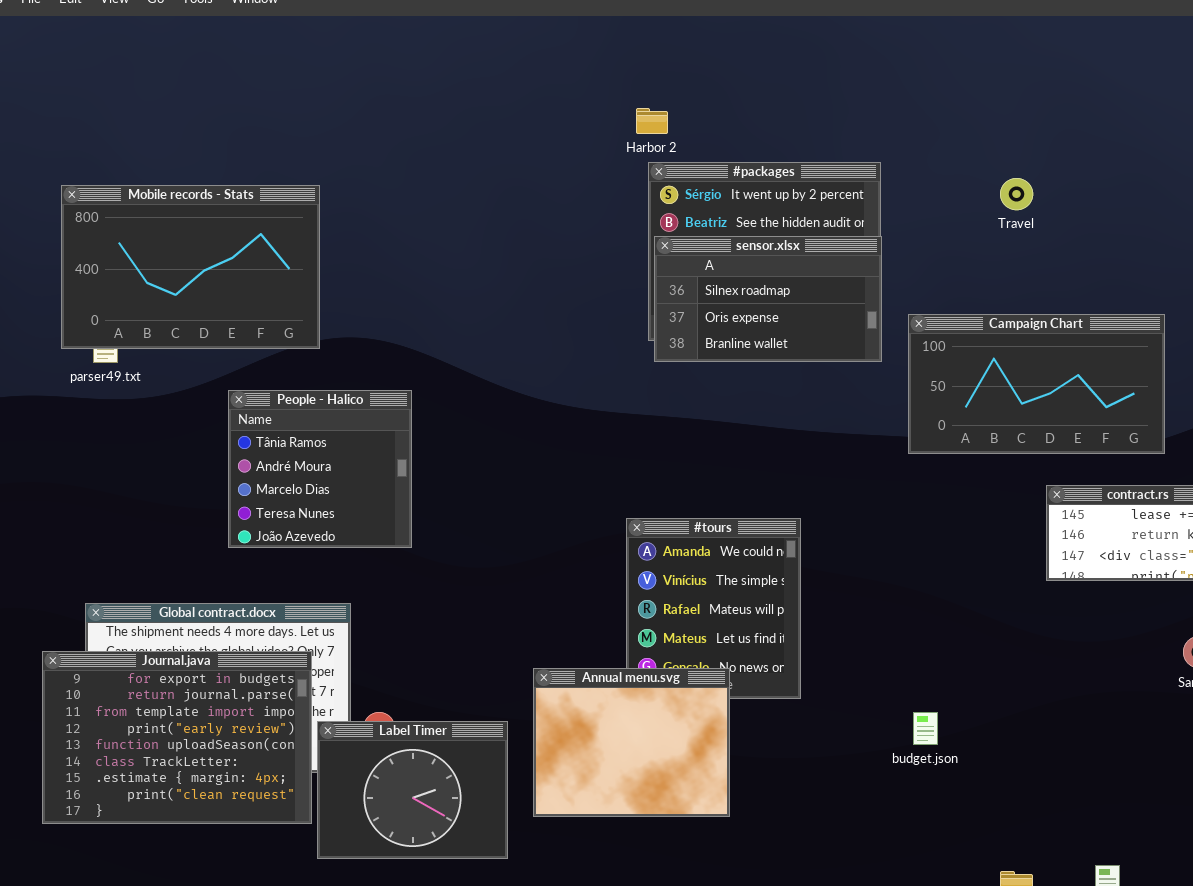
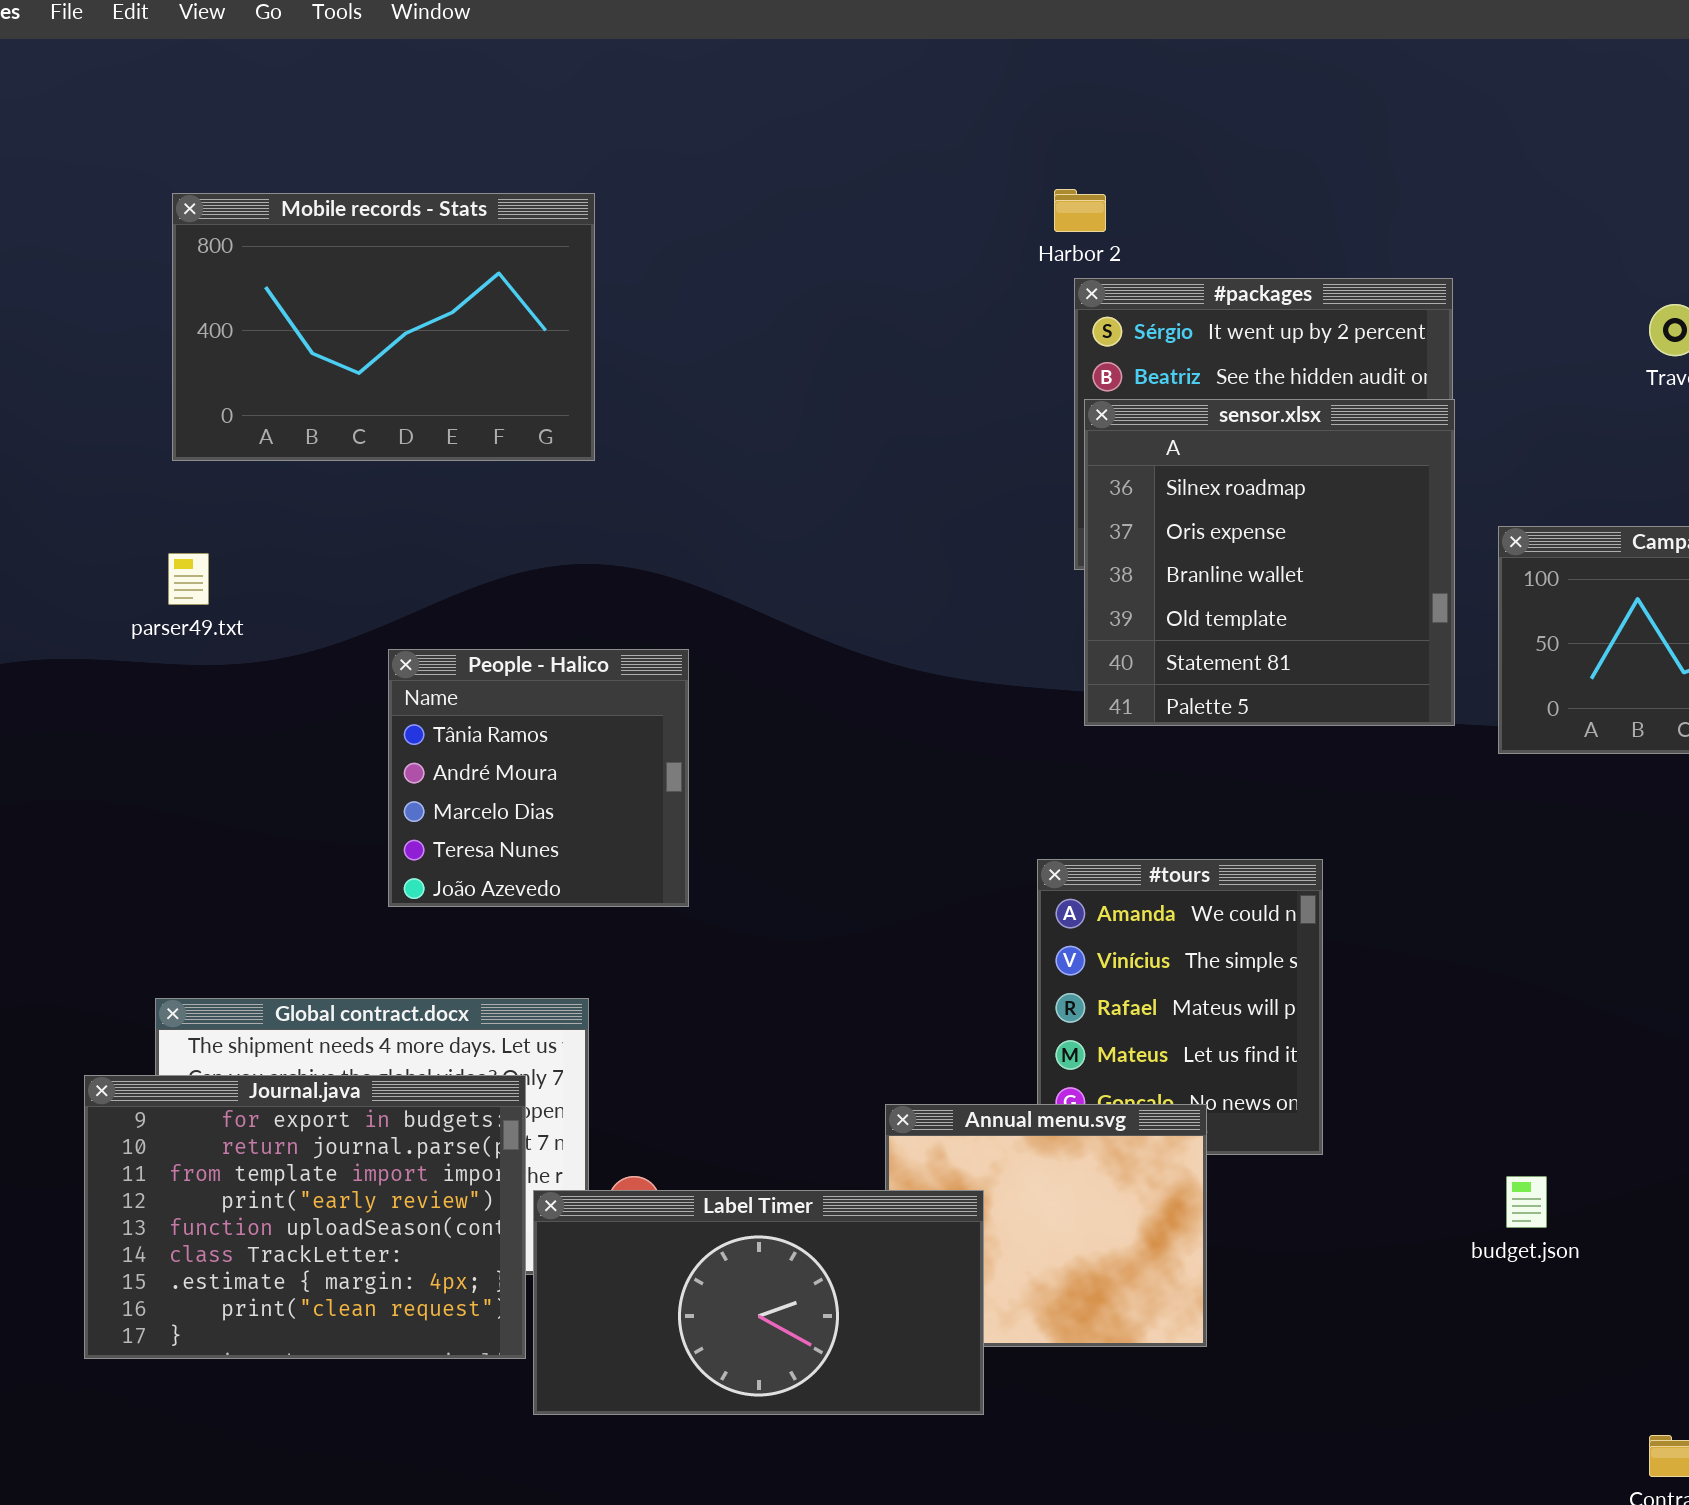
Mobile records - Stats: [61,185,320,349] -> [172,193,595,461], moved
sensor.xlsx: [654,236,882,362] -> [1084,399,1455,726], resized
Label Timer: [317,721,508,859] -> [533,1190,984,1415], resized

